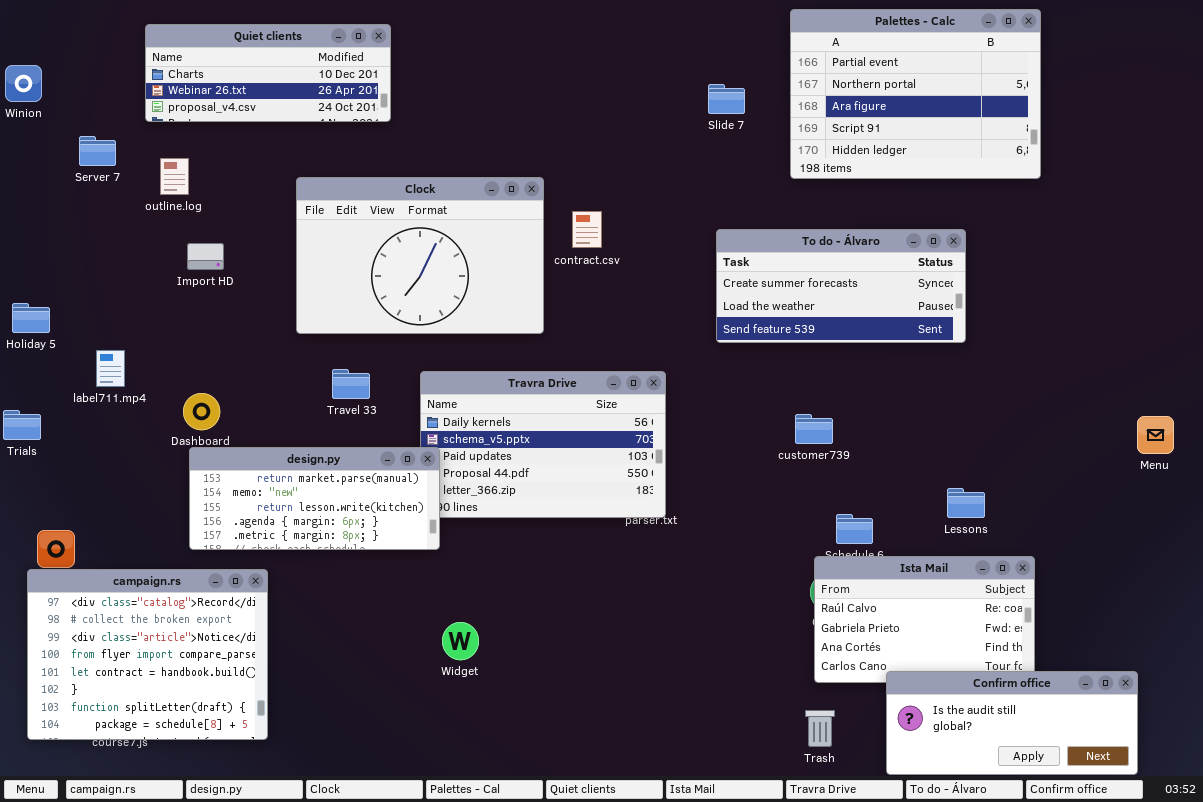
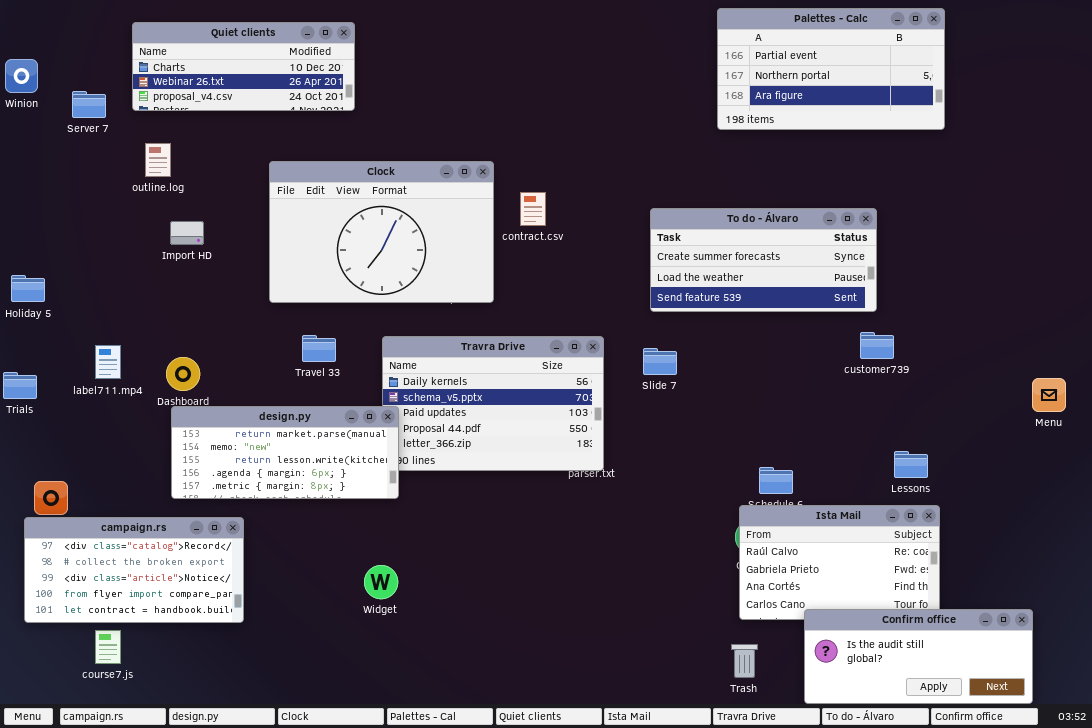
Palettes - Calc: [790,9,1041,179] -> [717,8,945,130], resized
Slide 7: [708,84,745,114] -> [643,348,677,375], moved
Server 7: [79,136,116,166] -> [72,91,106,118], moved
label711.mp4: [96,350,125,387] -> [95,345,121,379], moved
customer739: [795,414,833,444] -> [860,332,894,359], moved
Lessons: [947,488,985,518] -> [894,451,928,478], moved
campaign.rs: [27,569,268,740] -> [24,517,244,623], resized
Widget: [442,622,479,660] -> [364,565,398,599], moved

